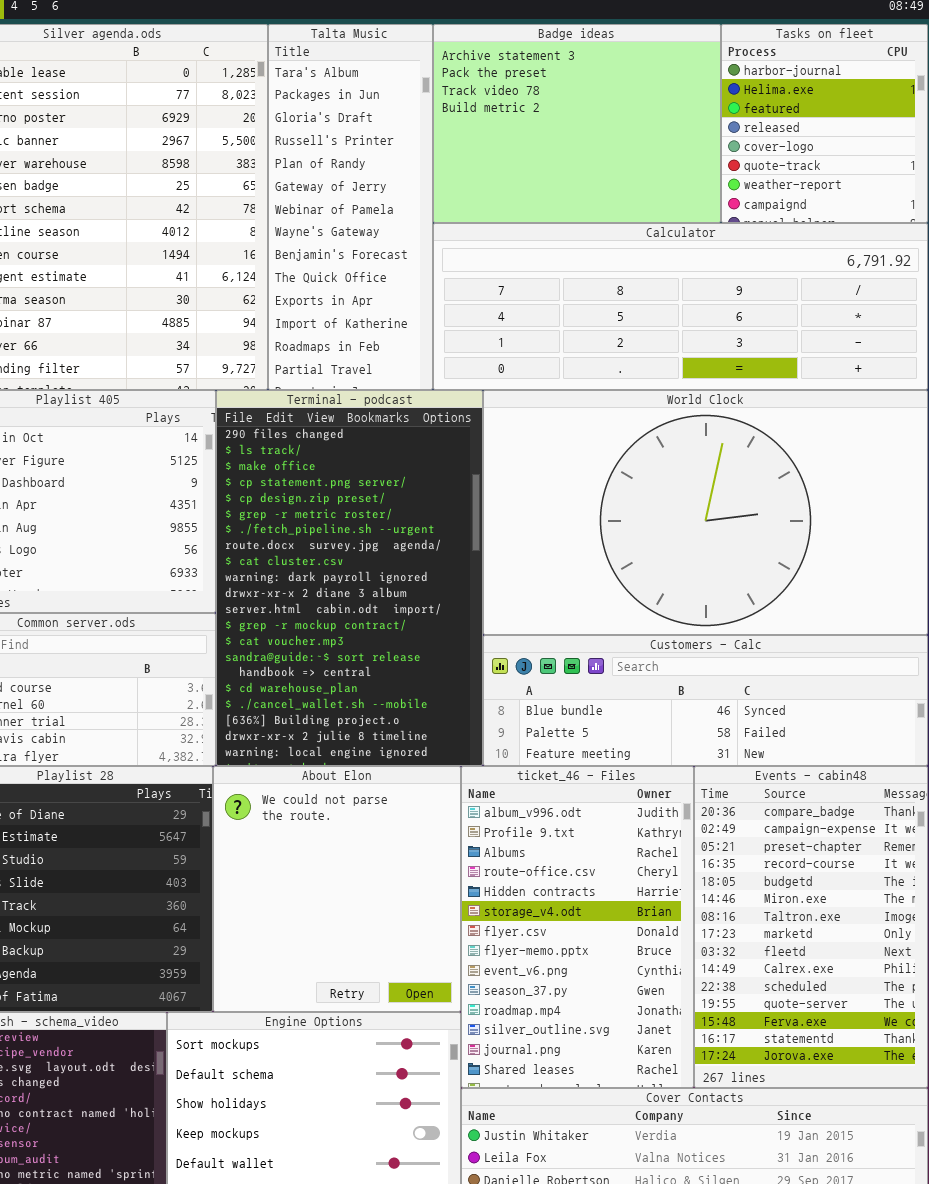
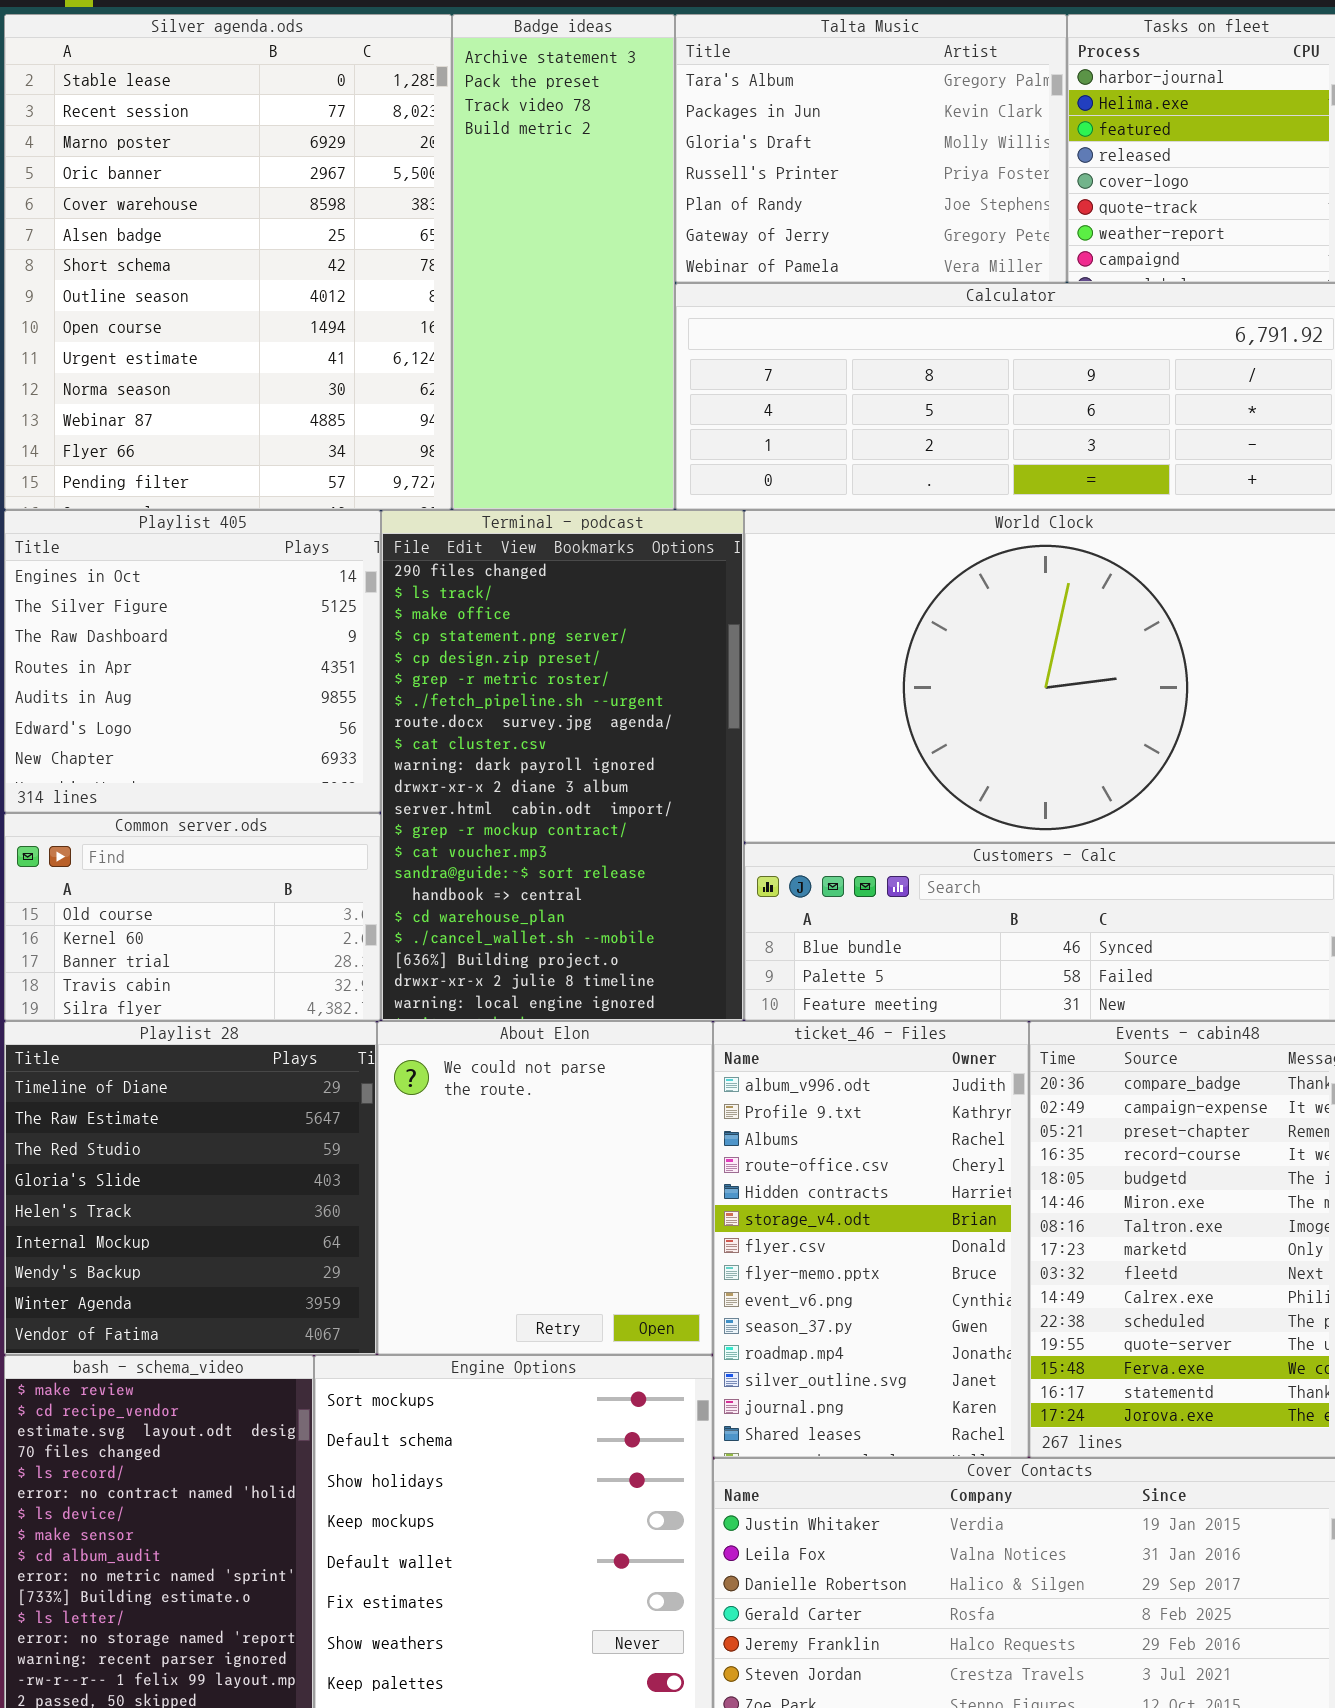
Talta Music: [268,24,433,390] -> [675,14,1067,283], moved, resized
Badge ideas: [433,24,721,223] -> [452,14,675,510], moved, resized

